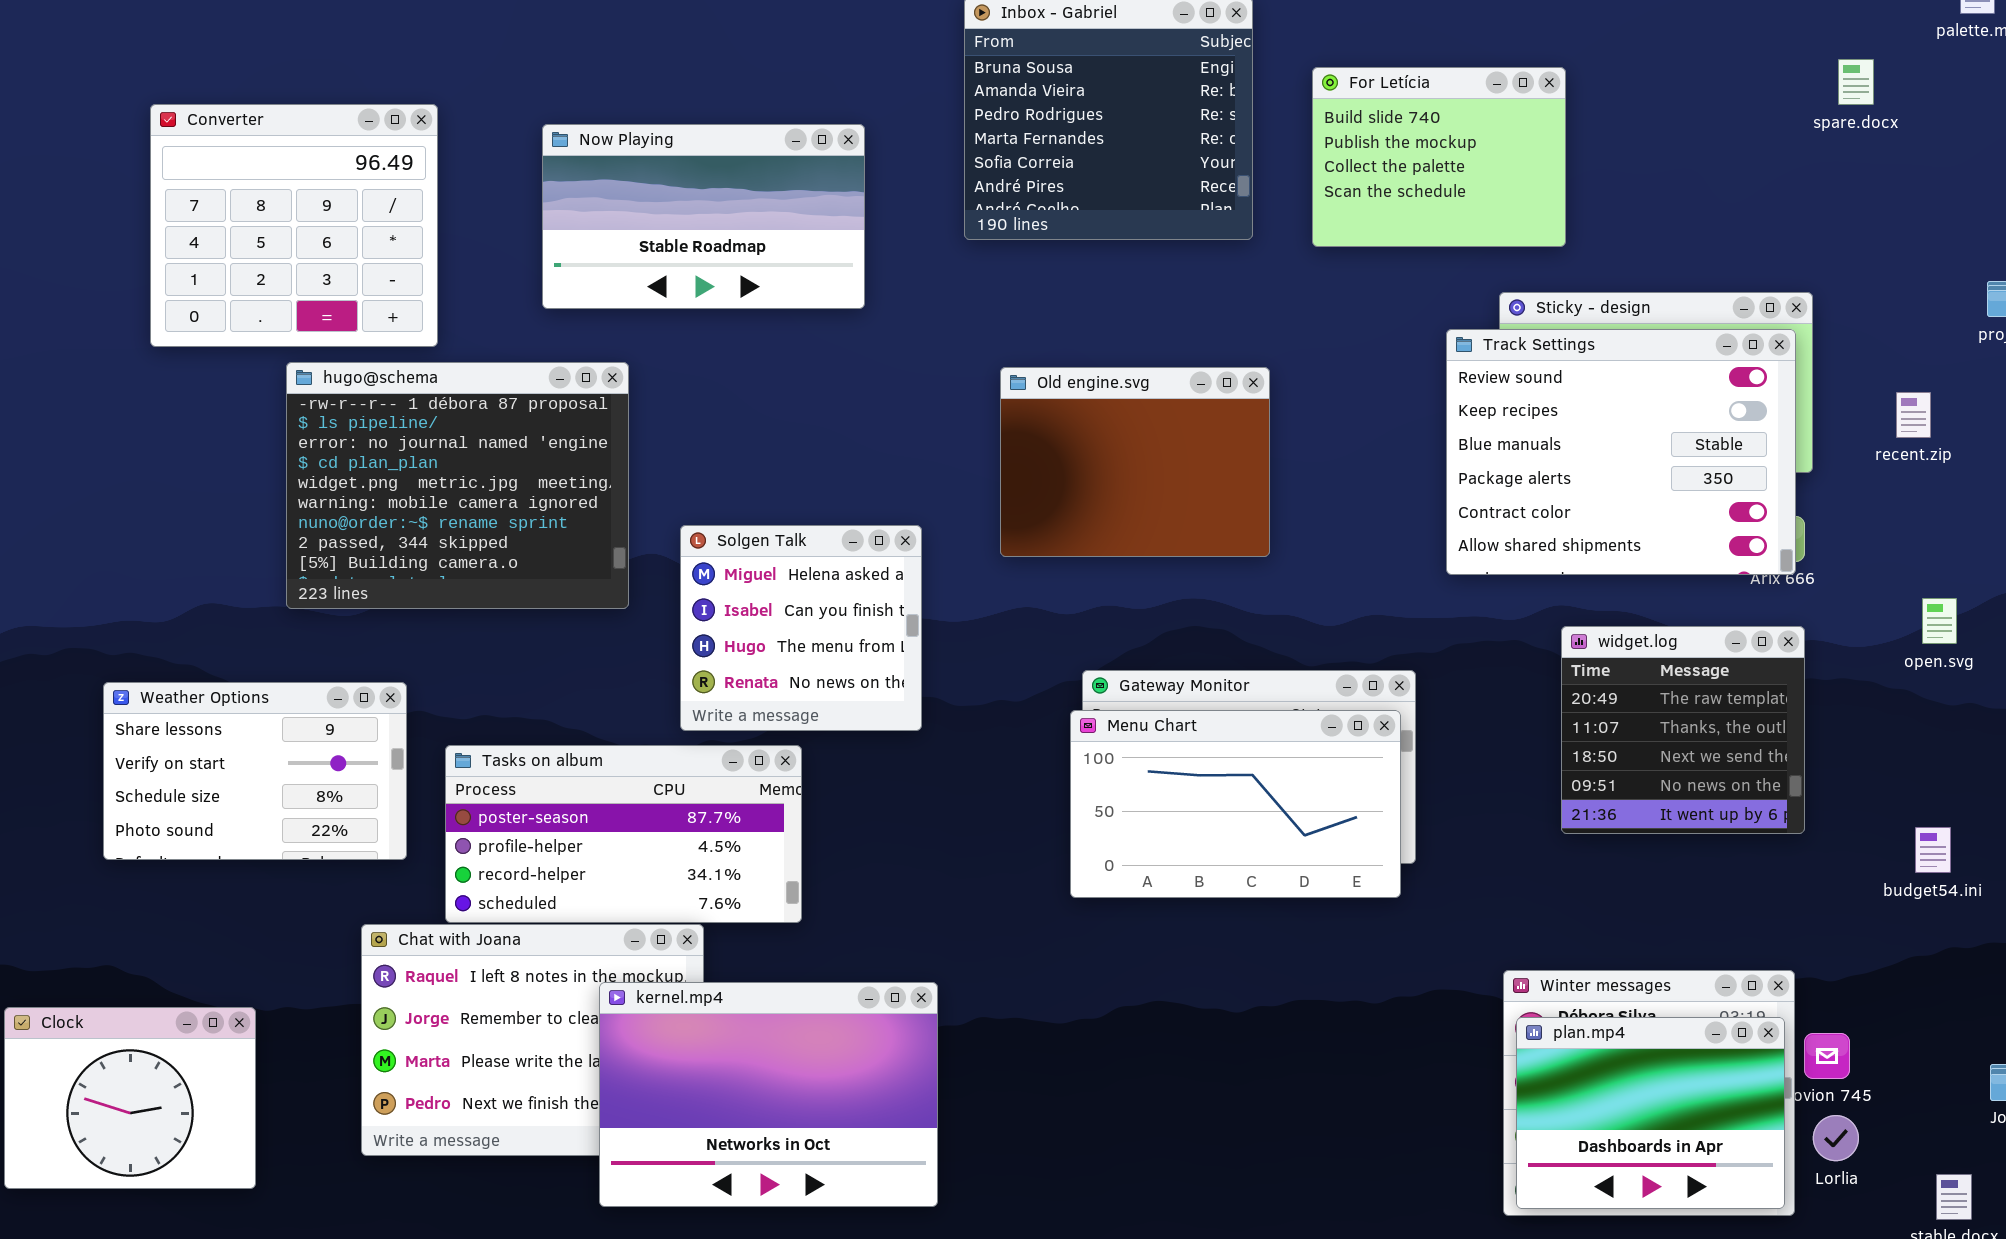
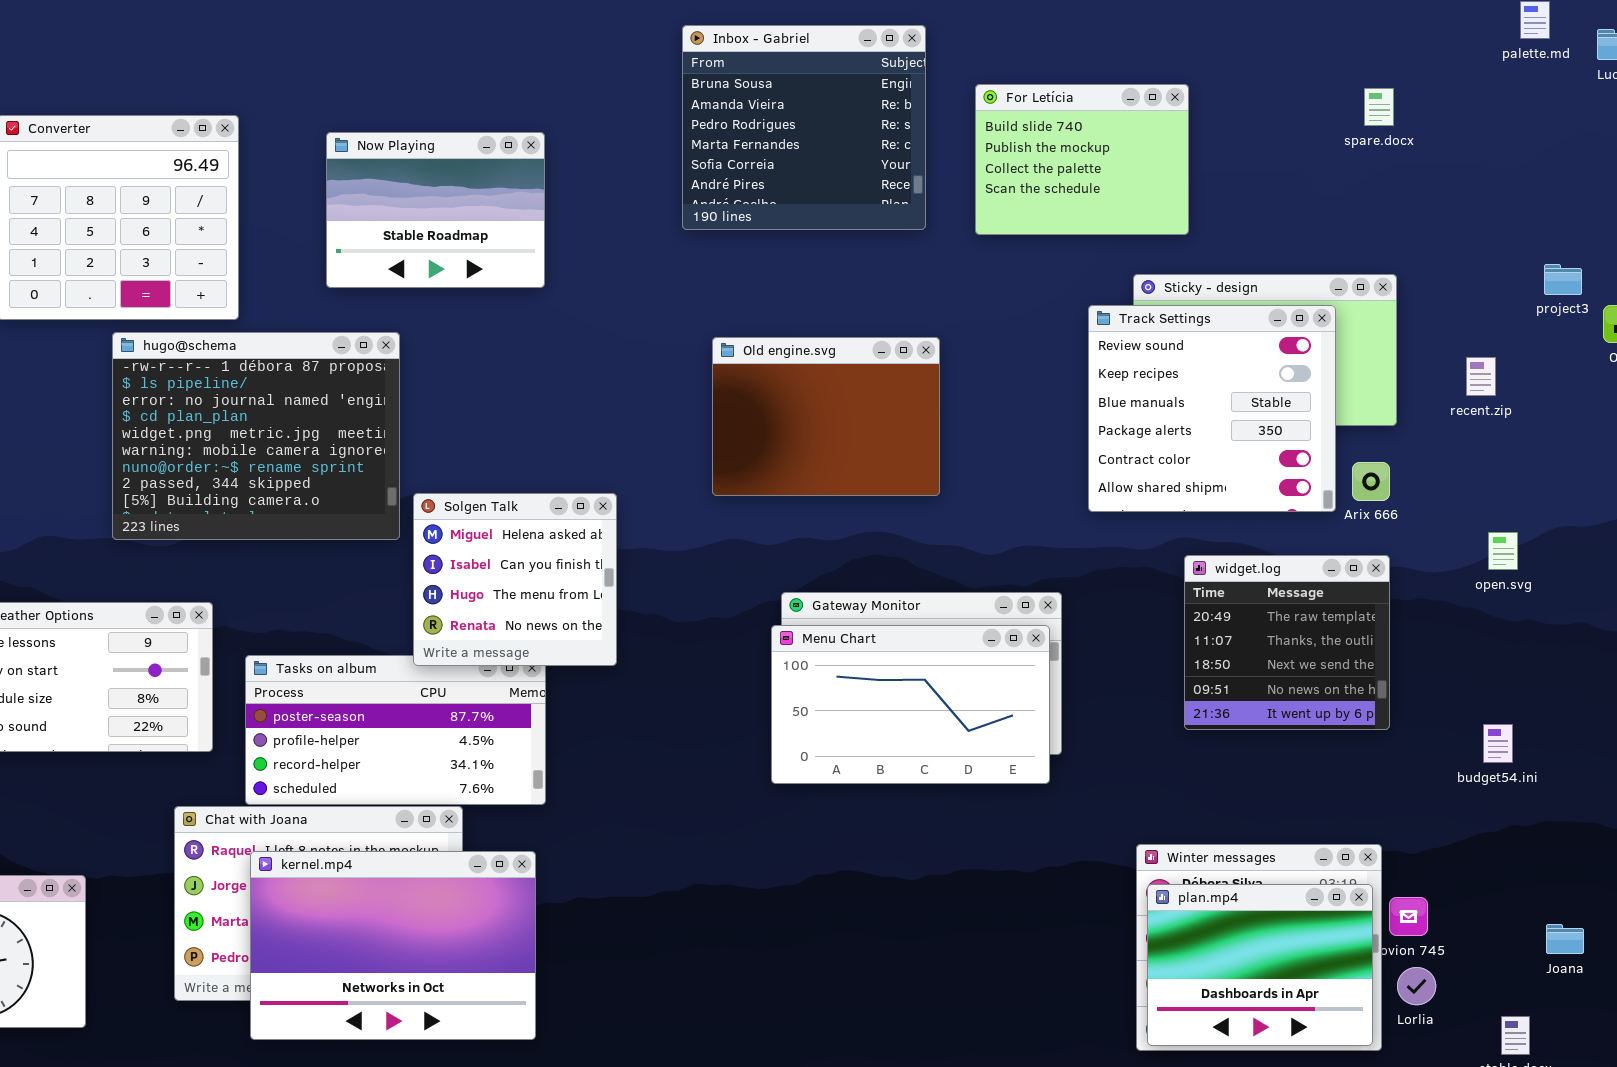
spare.docx: [1838,59,1874,105] -> [1364,88,1394,126], moved
Now Playing: [542,124,865,309] -> [326,132,545,288], resized
Track Settings: [1446,329,1796,575] -> [1088,305,1336,512], resized
Solgen Talk: [680,525,922,731] -> [413,493,617,666], moved
kernel.mp4: [599,982,938,1207] -> [250,851,536,1040], moved

